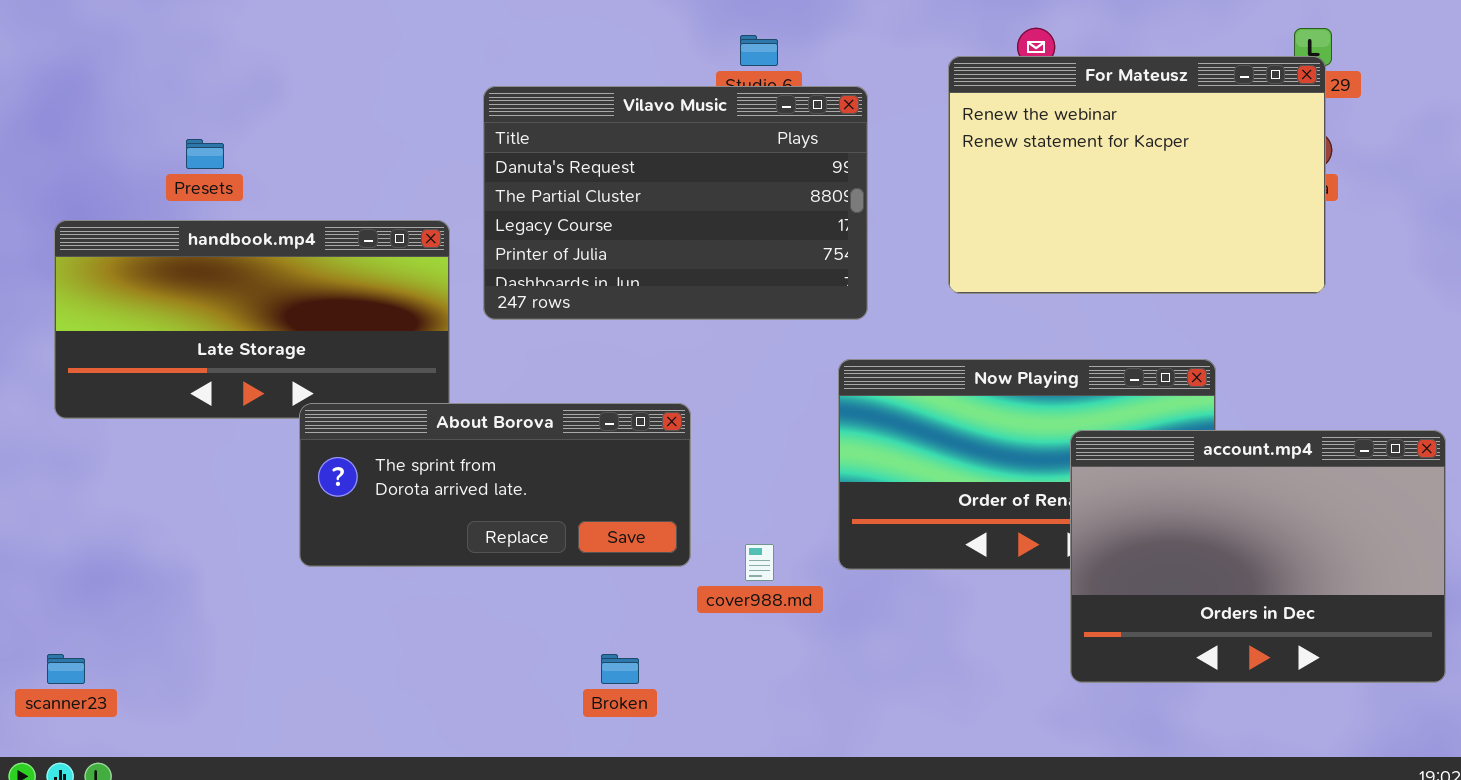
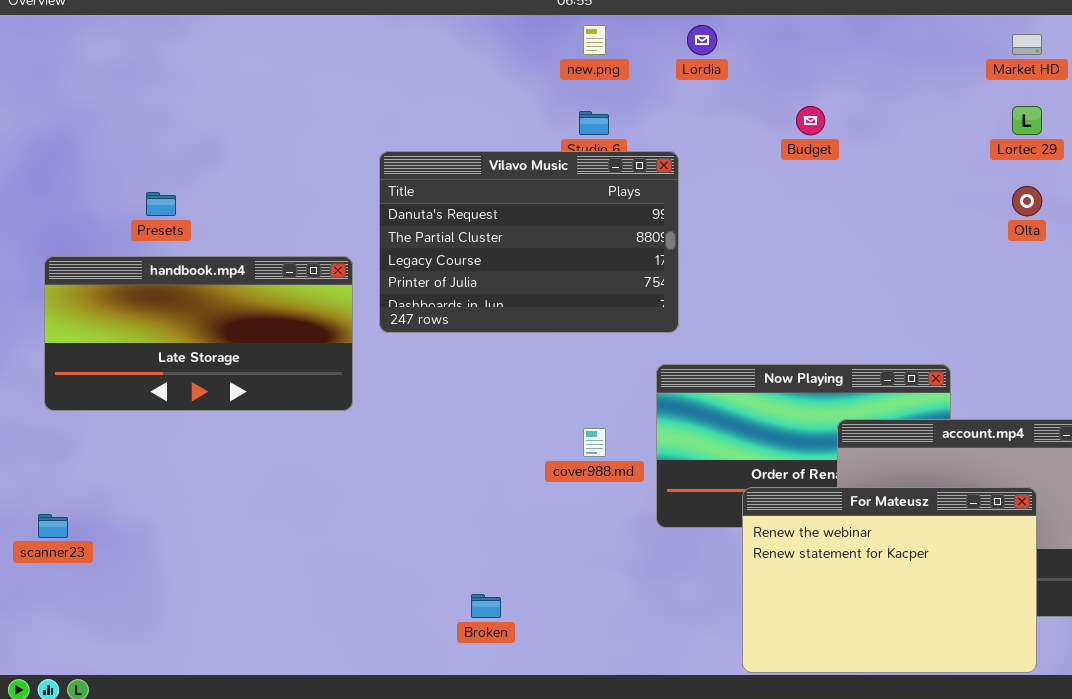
For Mateusz: [948,56,1326,294] -> [742,487,1037,673], moved
About Borova: [299,403,691,567] -> none, closed
cover988.md: [745,544,774,581] -> [583,428,606,457], moved
scanner23: [47,654,85,684] -> [38,514,68,538], moved

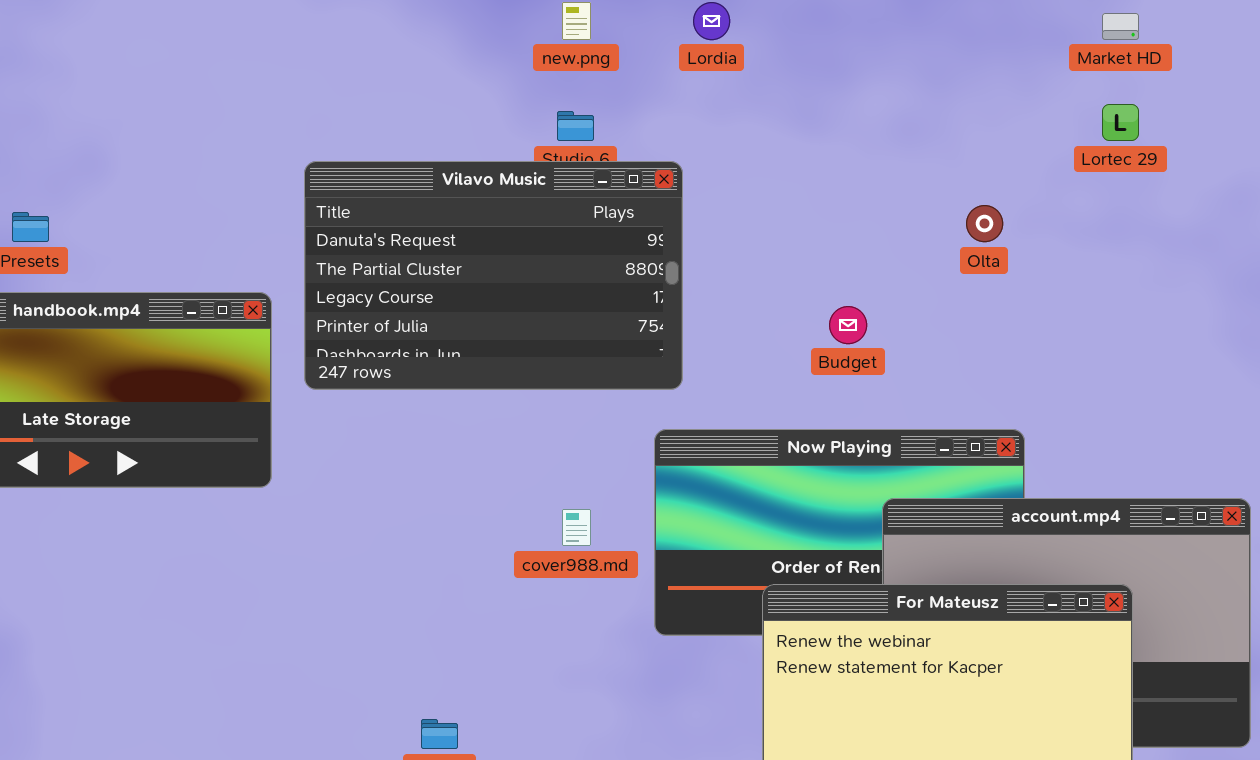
Budget: [796,106,825,135] -> [829,306,867,344], moved
Olta: [1012,186,1042,216] -> [966,205,1003,242], moved

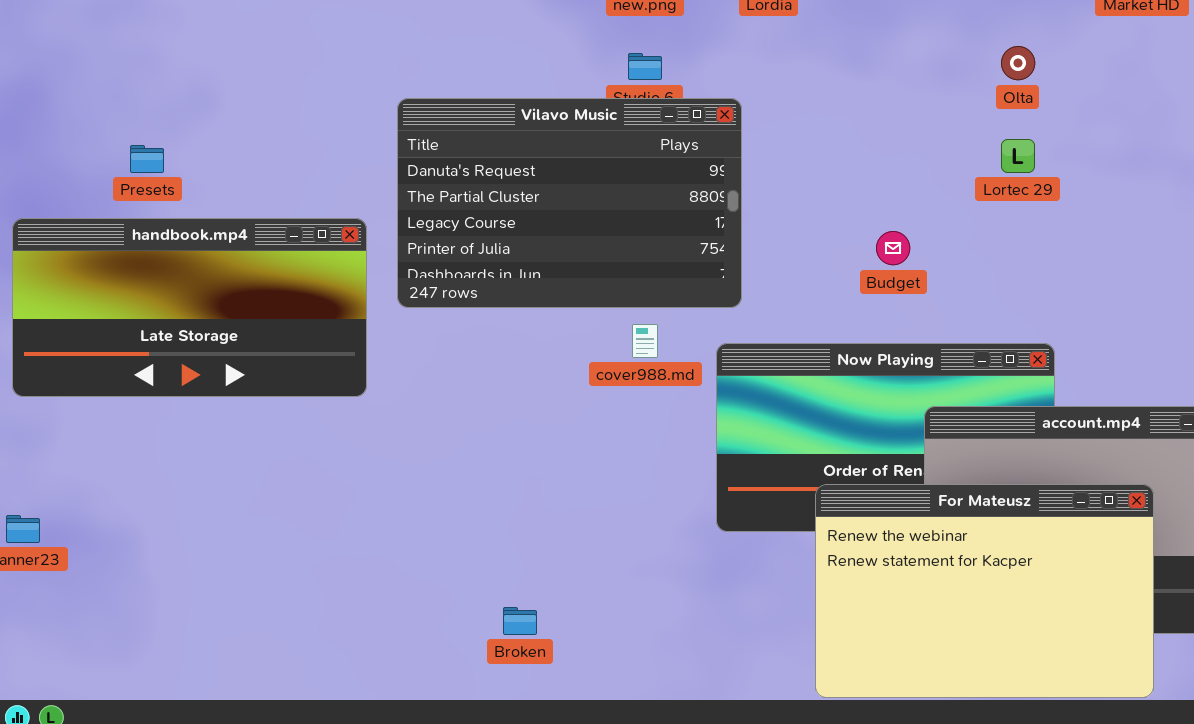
Lortec 29: [1102,104,1139,141] -> [1001,139,1035,173], moved
Olta: [966,205,1003,242] -> [1001,46,1035,80], moved
cover988.md: [562,509,591,546] -> [632,324,658,358], moved

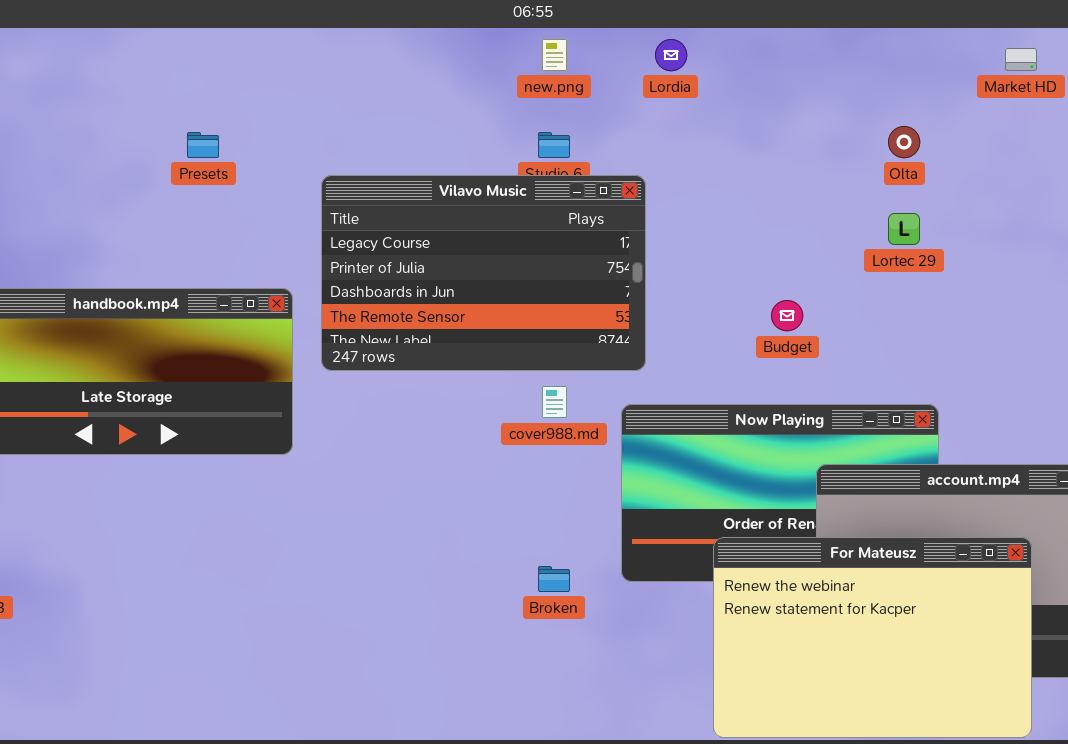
Vilavo Music: [397,98,742,308] -> [321,175,646,371], scrolled down 2 rows
Presets: [130,145,164,173] -> [187,132,219,158], moved
Broken: [503,607,537,635] -> [538,566,570,592], moved

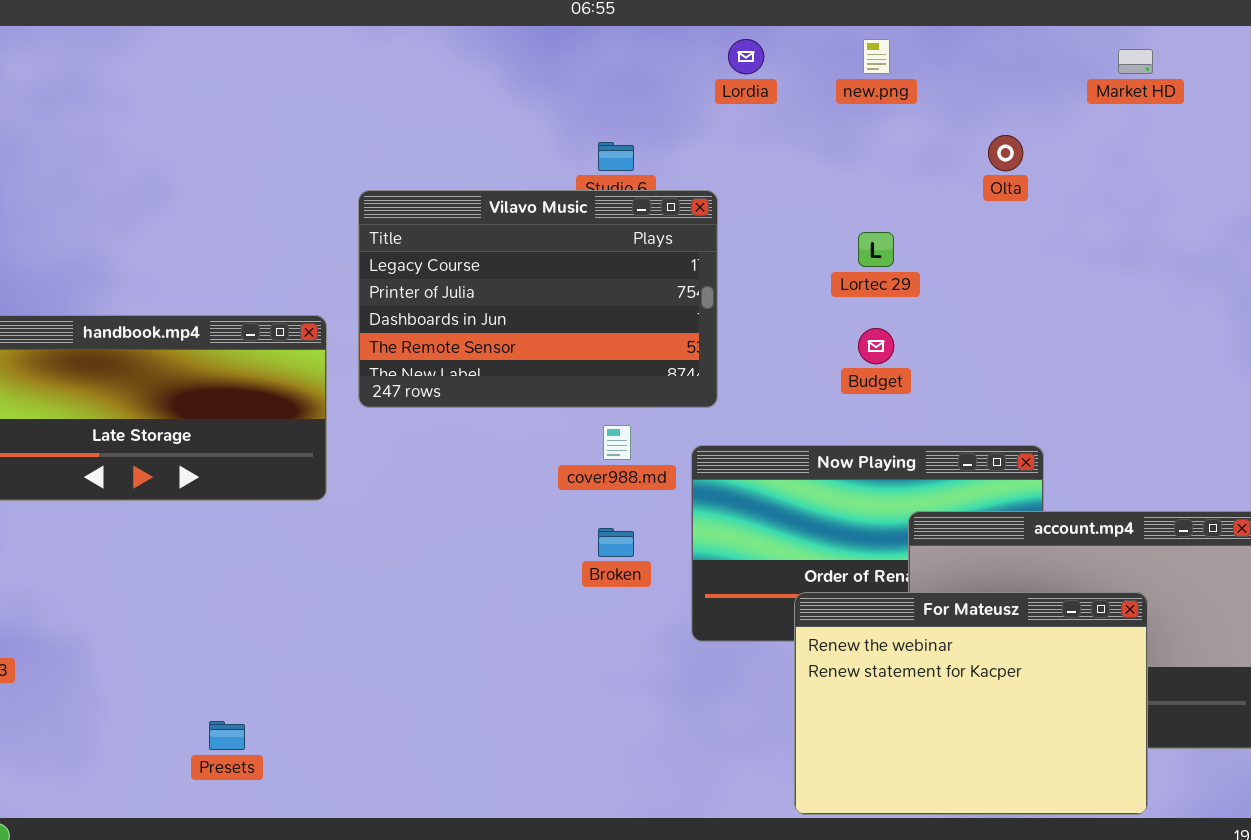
new.png: [542,39,567,71] -> [863,39,890,74], moved
Presets: [187,132,219,158] -> [209,721,245,750], moved
Lortec 29: [888,213,920,245] -> [858,232,894,267], moved
Broken: [538,566,570,592] -> [598,528,634,557], moved

